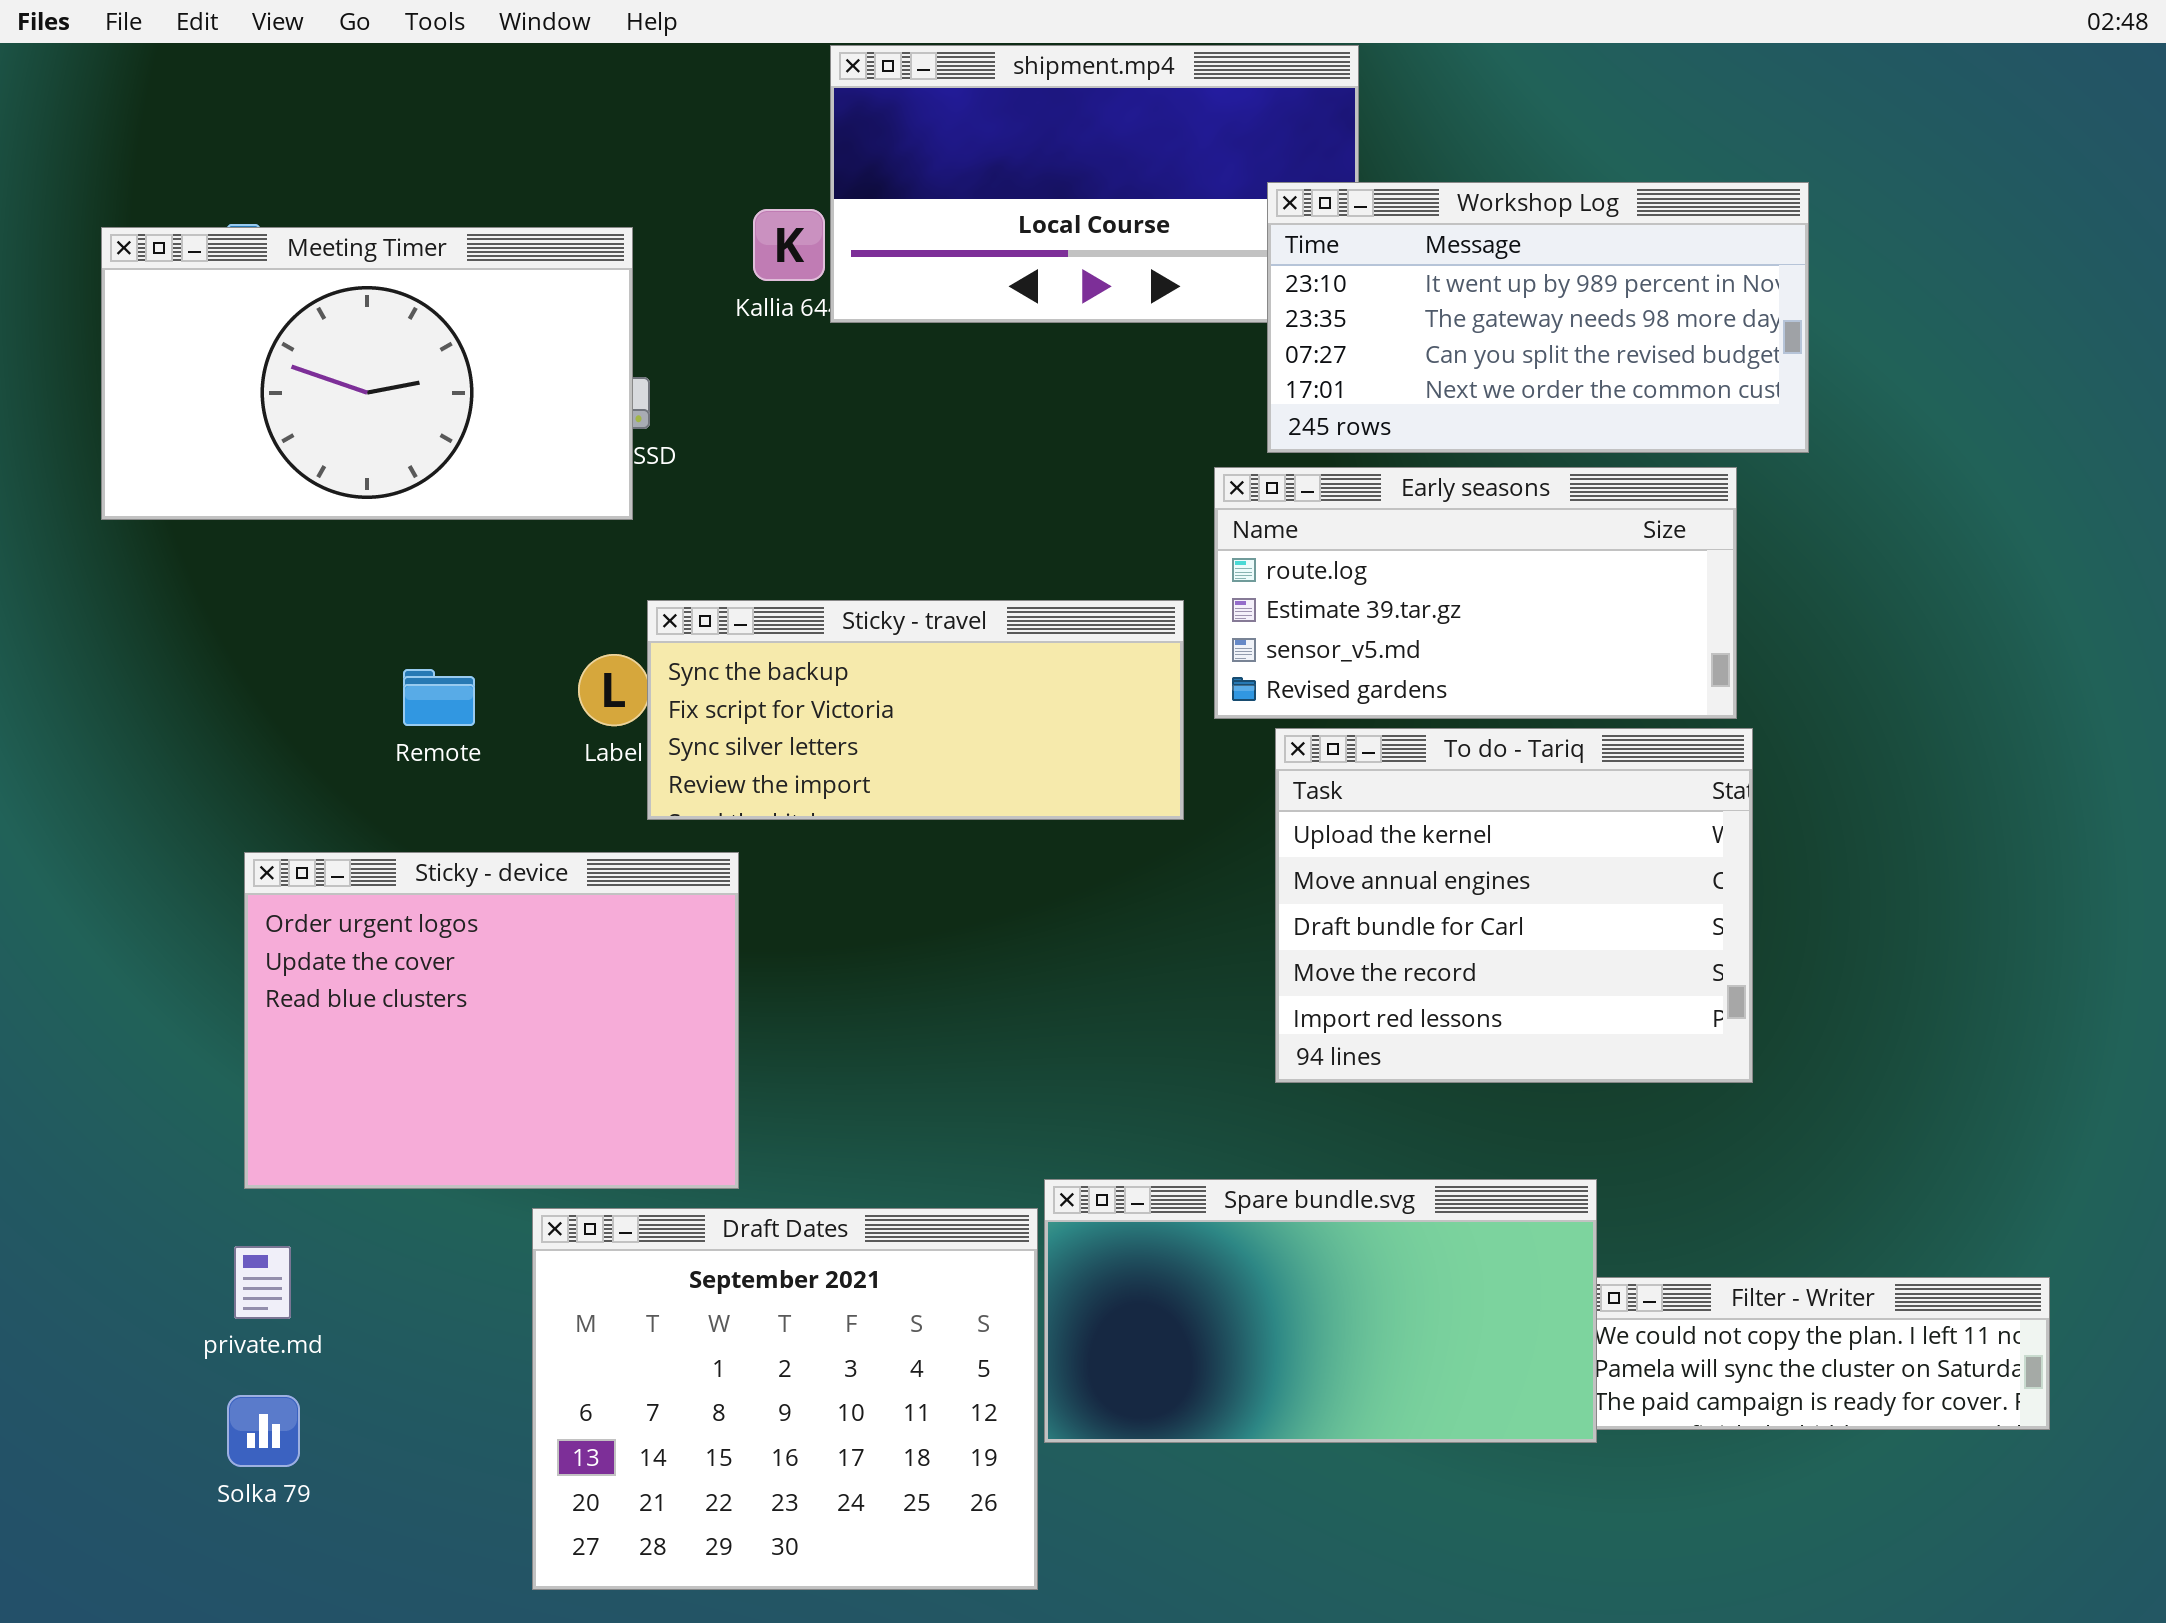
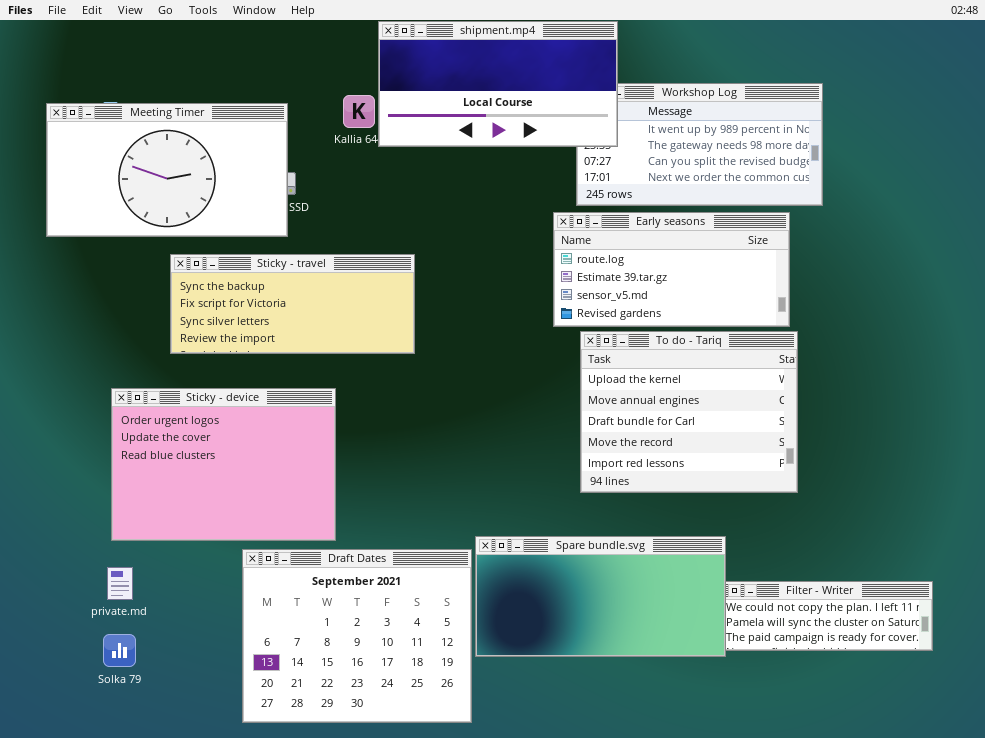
shipment.mp4: [830,45,1359,323] -> [378,21,618,147], raised
Sticky - travel: [647,600,1184,820] -> [170,254,415,354], moved

